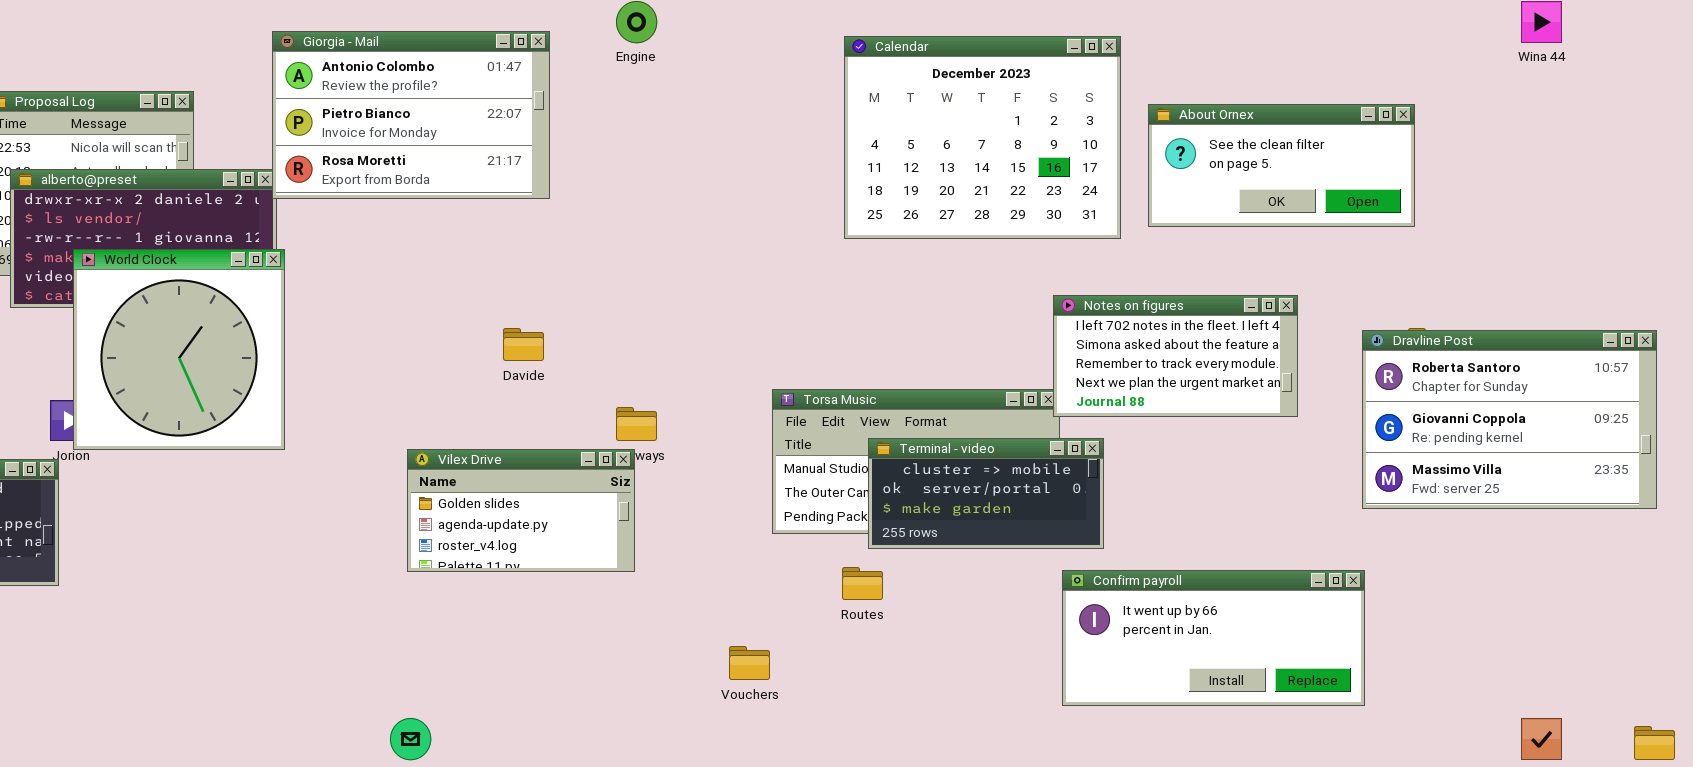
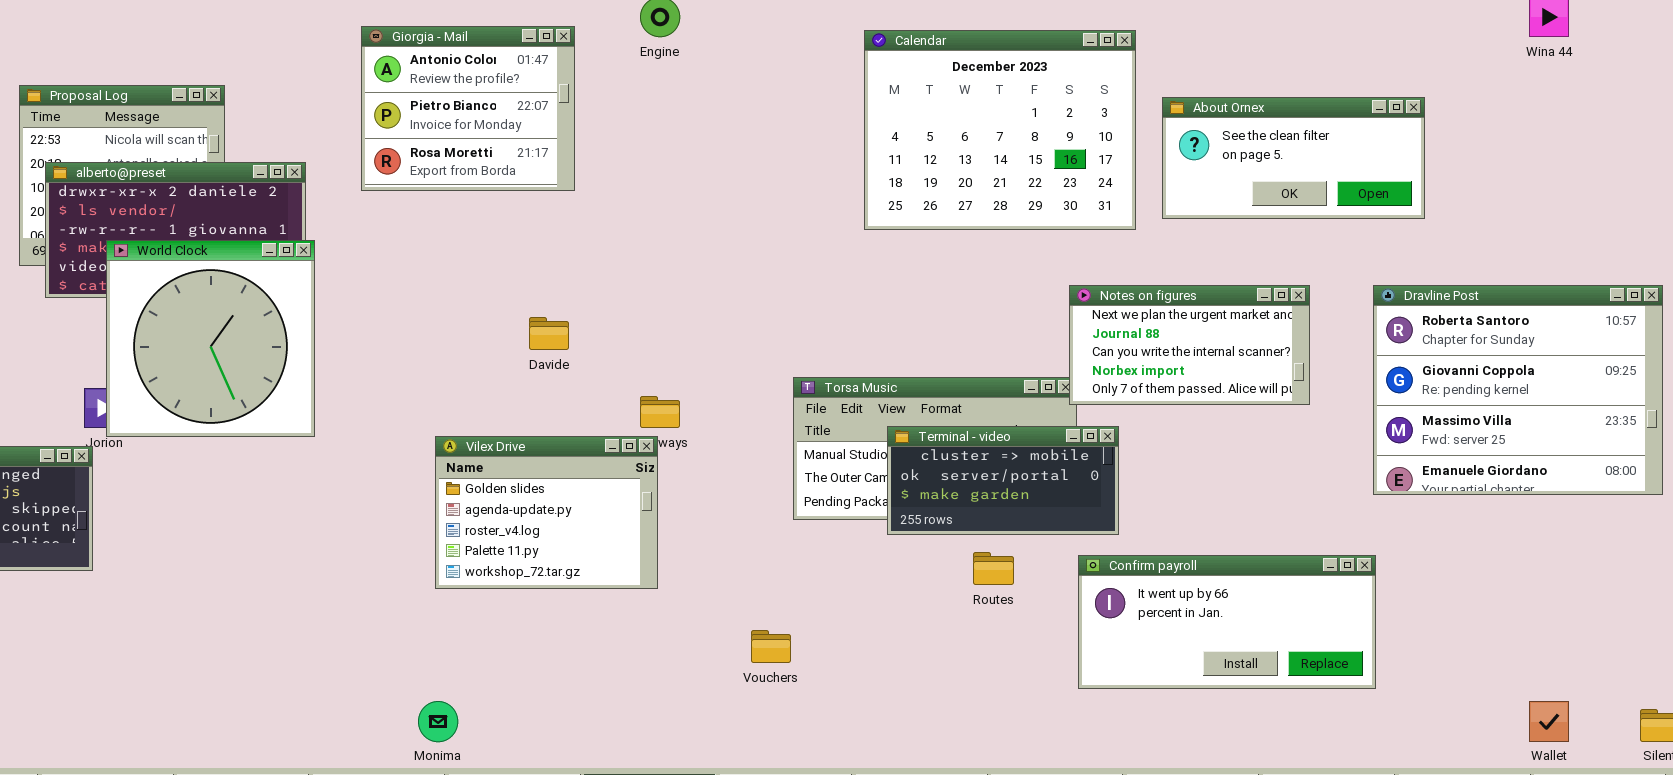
Giorgia - Mail: [272,31,550,199] -> [361,26,575,191], resized
Notes on figures: [1053,295,1298,417] -> [1069,285,1310,405], scrolled down 3 rows
Dravline Post: [1362,330,1657,509] -> [1373,285,1663,495], resized
Vilex Drive: [407,449,635,572] -> [435,436,658,589], resized
Routes: [842,567,883,600] -> [973,552,1014,585], moved

